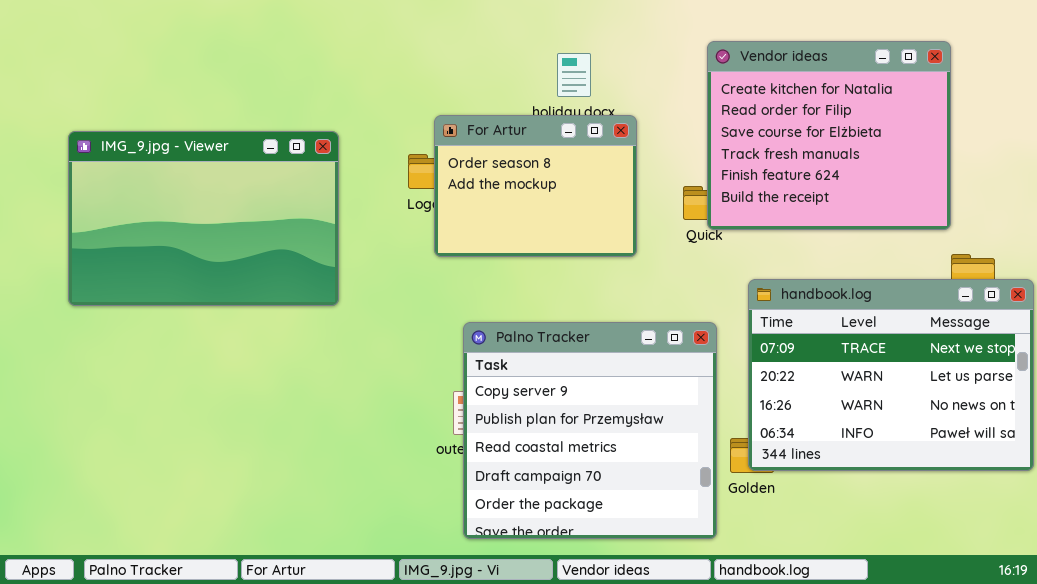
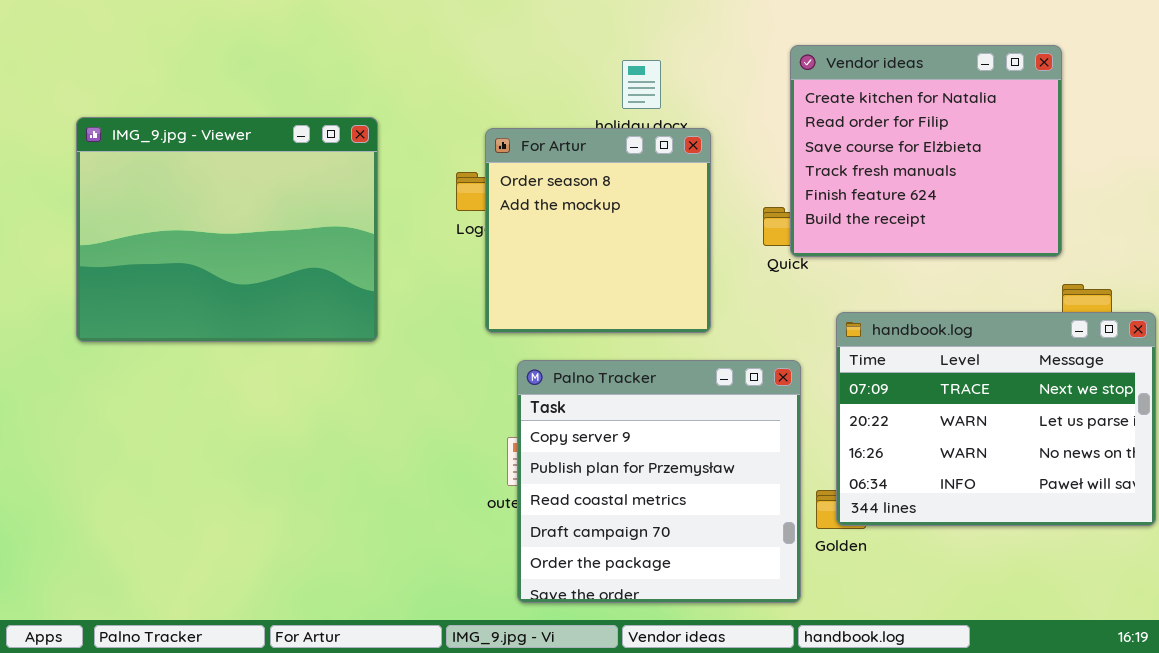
For Artur: [434,115,637,257] -> [485,128,711,333], resized
IMG_9.jpg - Viewer: [68,131,339,306] -> [76,117,378,342], resized

